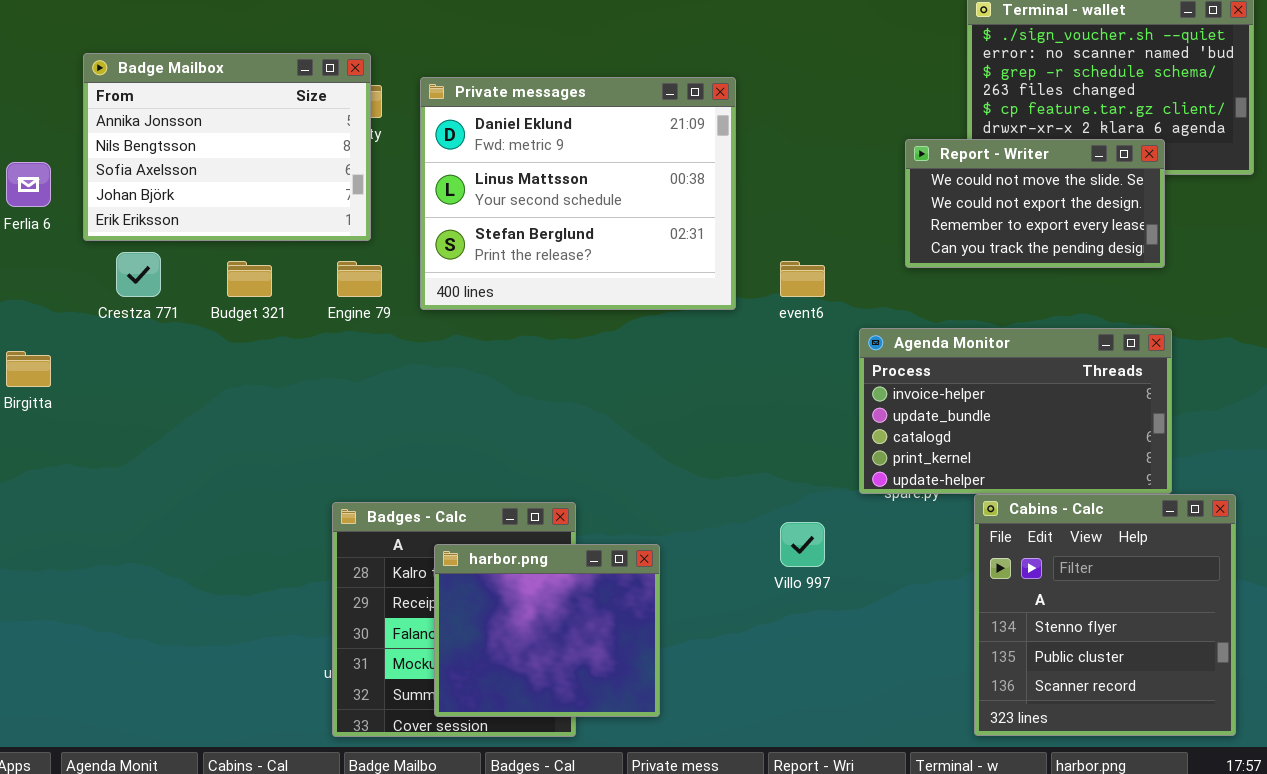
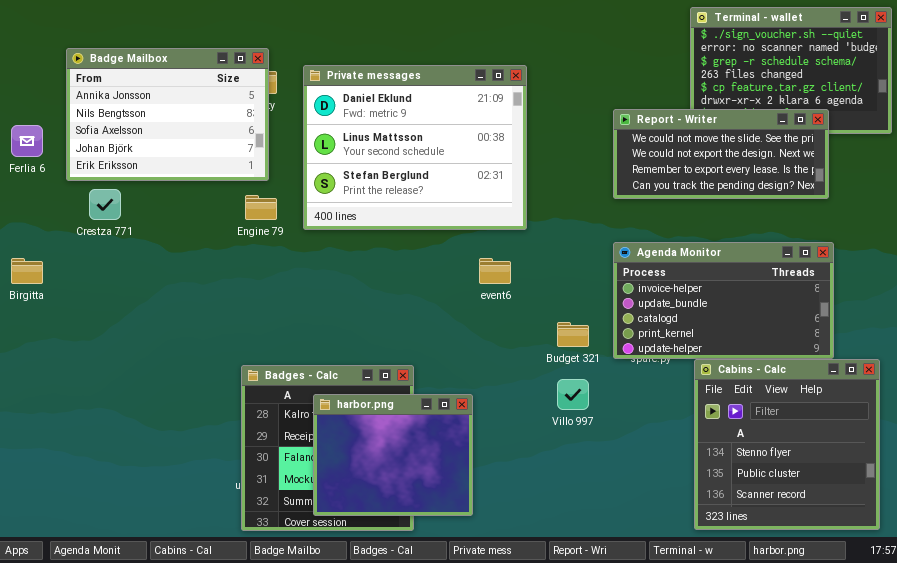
Report - Writer: [905,139,1165,268] -> [613,109,829,199], resized
Budget 321: [227,261,272,297] -> [557,322,589,347], moved
event6: [780,261,825,297] -> [479,258,511,284], moved

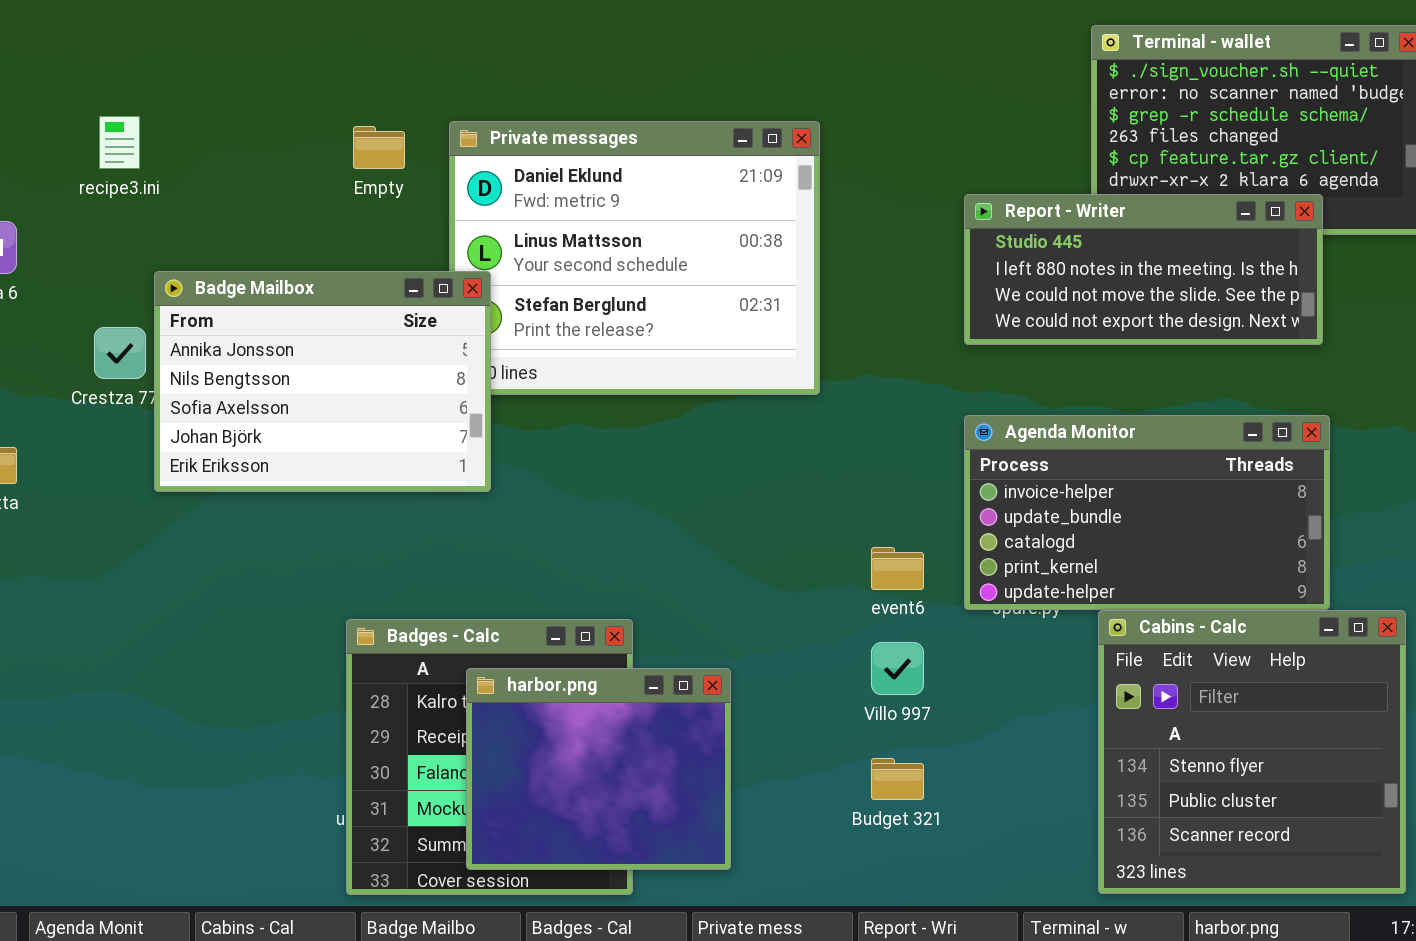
Badge Mailbox: [66,48,269,181] -> [154,271,491,492], moved
Report - Writer: [613,109,829,199] -> [964,194,1323,345], scrolled up 2 rows
event6: [479,258,511,284] -> [871,547,924,590], moved
Budget 321: [557,322,589,347] -> [871,758,924,800], moved

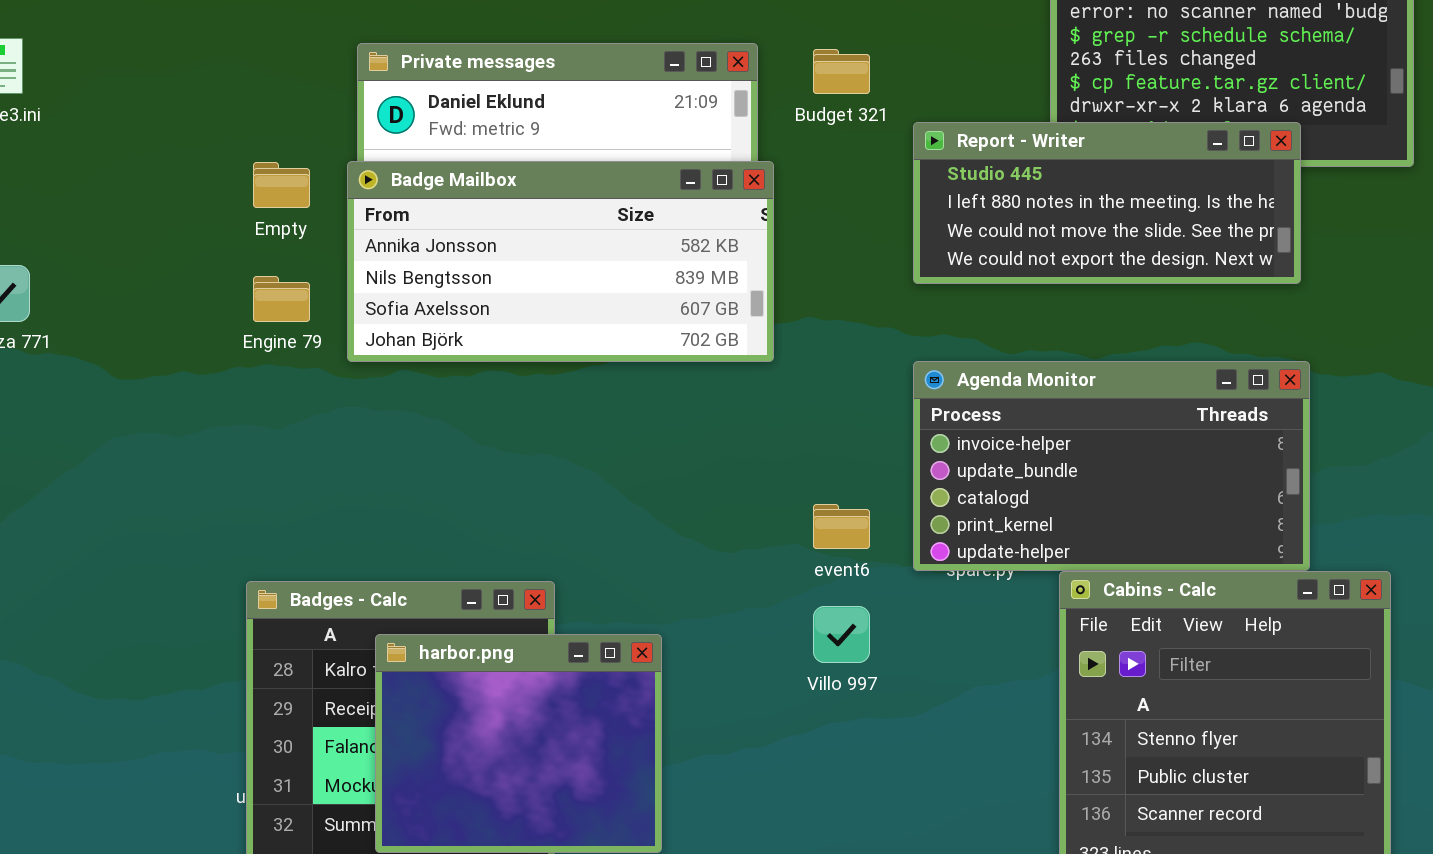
Empty: [353,126,405,169] -> [253,162,310,208], moved
Badge Mailbox: [154,271,491,492] -> [347,161,774,362], moved, resized
Budget 321: [871,758,924,800] -> [813,49,870,94], moved

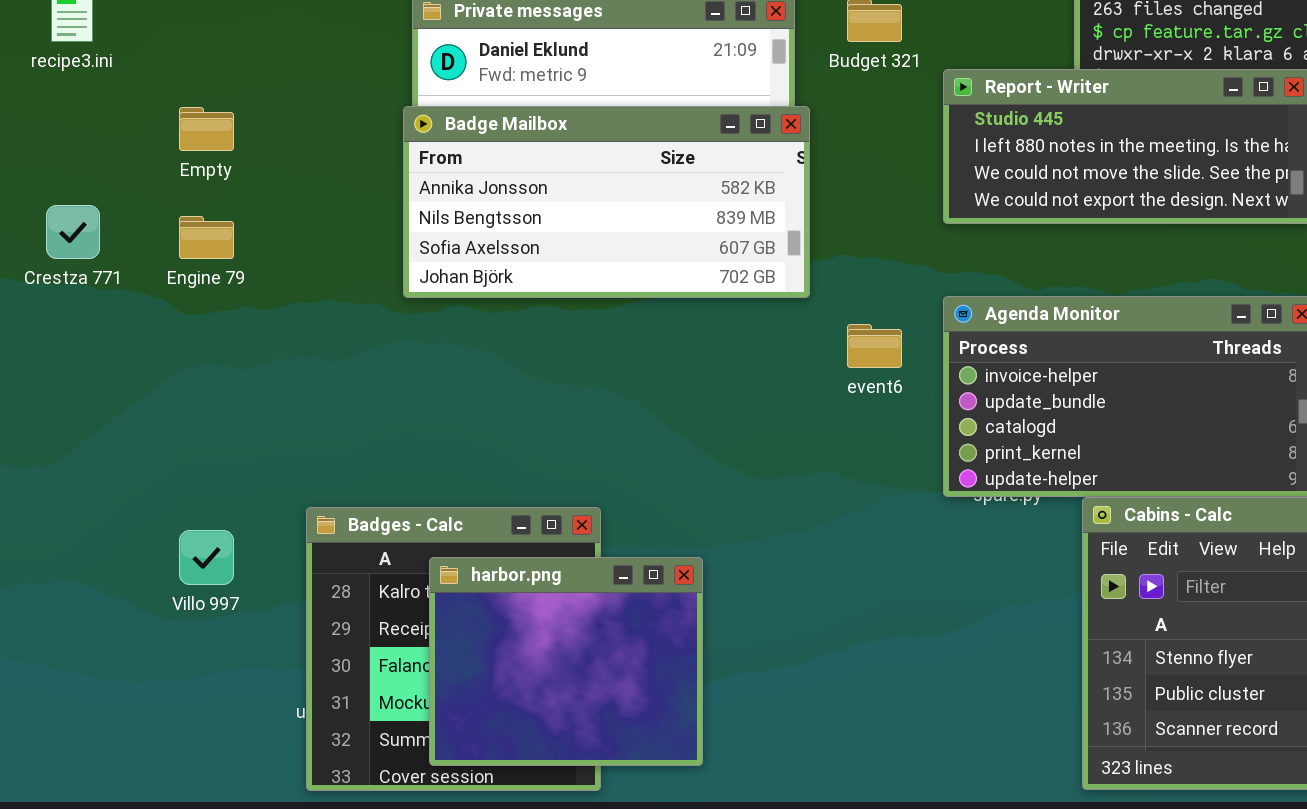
Empty: [253,162,310,208] -> [179,107,234,151], moved
Engine 79: [253,276,310,322] -> [179,216,234,259], moved
event6: [813,504,870,549] -> [847,324,902,368], moved
Villo 997: [813,606,870,663] -> [179,530,234,585], moved

